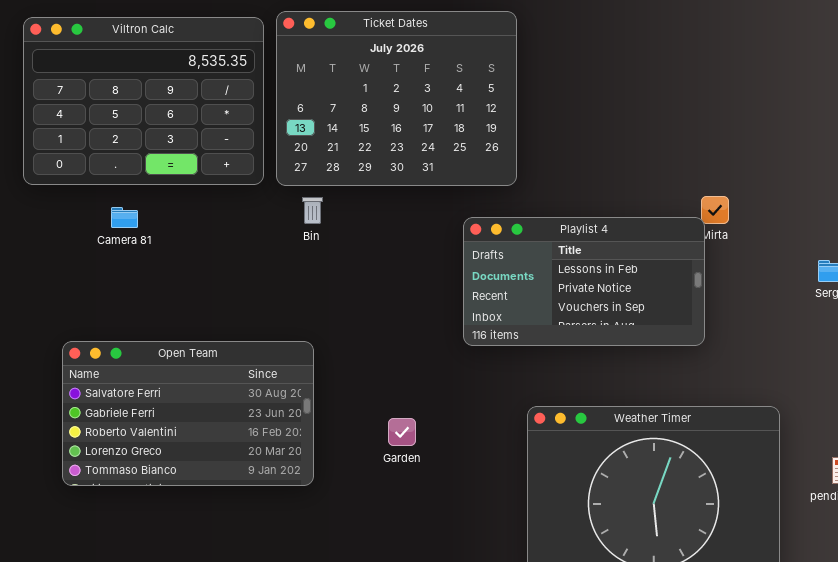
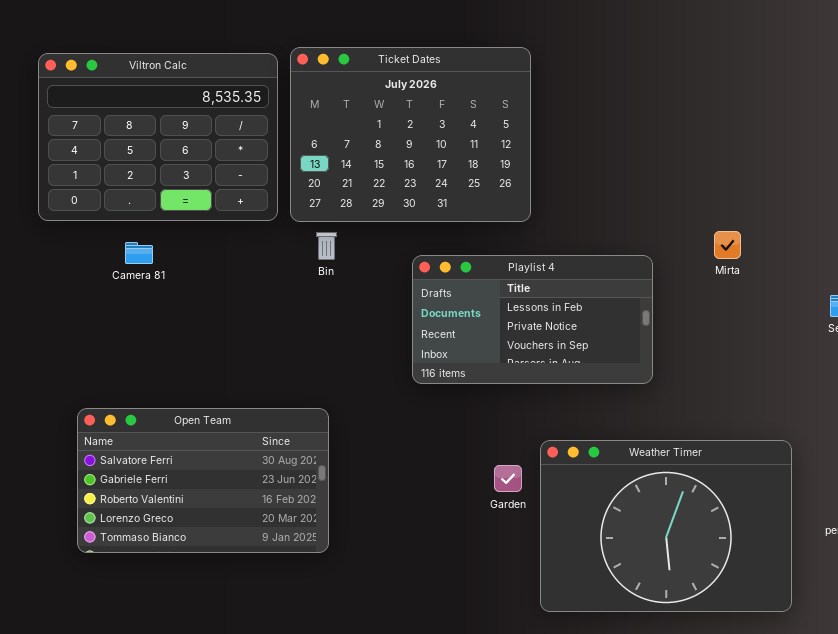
Playlist 4: [463,217,705,346] -> [412,255,653,384], moved
Open Team: [62,341,314,486] -> [77,408,329,553], moved
Garden: [388,418,416,446] -> [494,465,522,492], moved

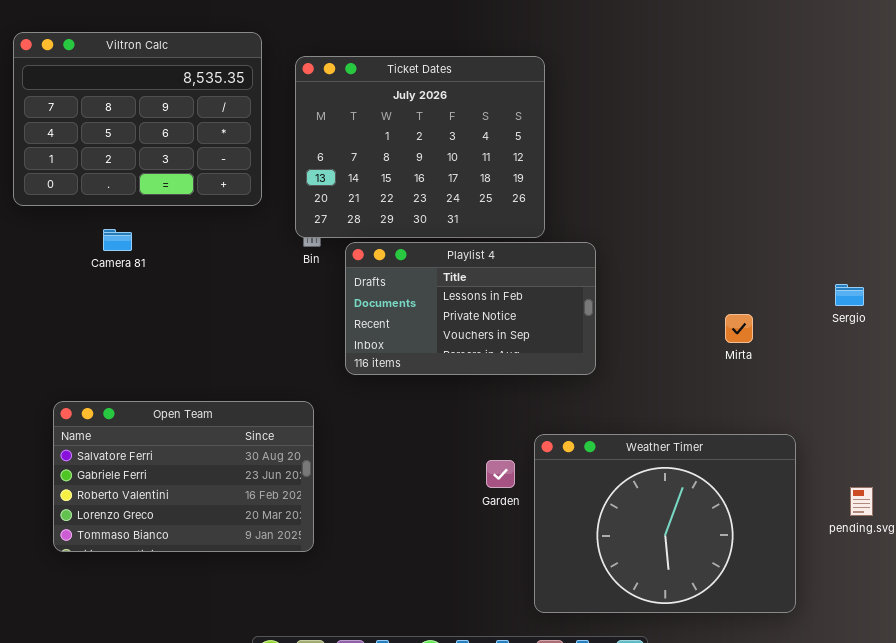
Ticket Dates: [290,47,531,222] -> [295,56,545,238], moved
Mirta: [714,231,741,259] -> [725,314,753,343], moved
Playlist 4: [412,255,653,384] -> [345,242,596,375], moved

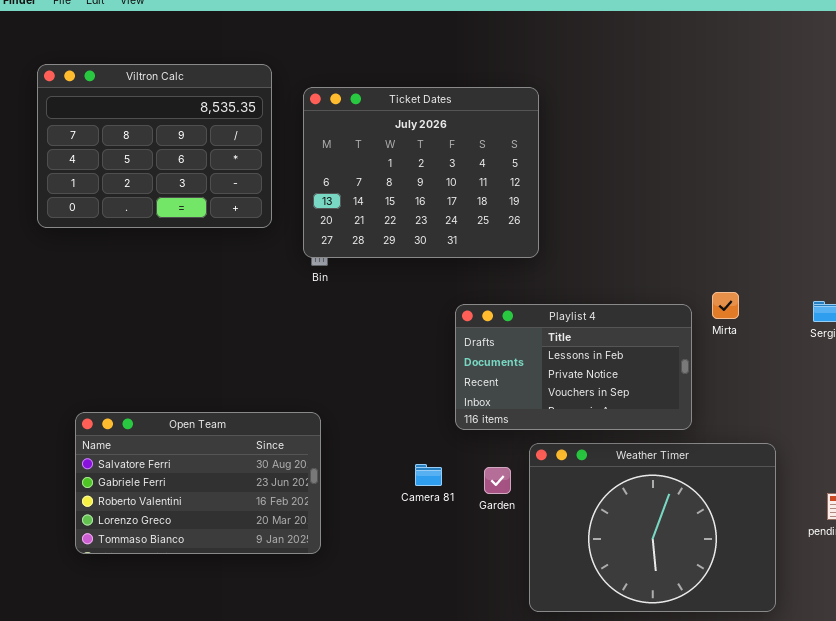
Camera 81: [103,229,132,251] -> [415,464,442,486], moved
Playlist 4: [345,242,596,375] -> [455,304,692,430], moved
Mirta: [725,314,753,343] -> [712,292,739,319], moved

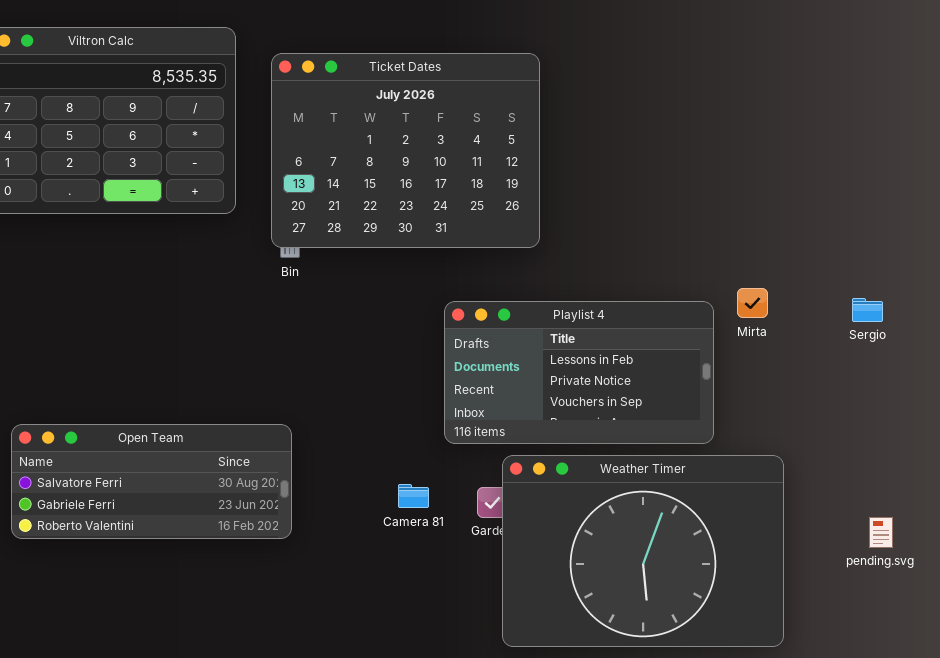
Open Team: [75,412,321,554] -> [11,424,292,539], resized
Weather Timer: [529,443,776,612] -> [502,455,784,647], moved

